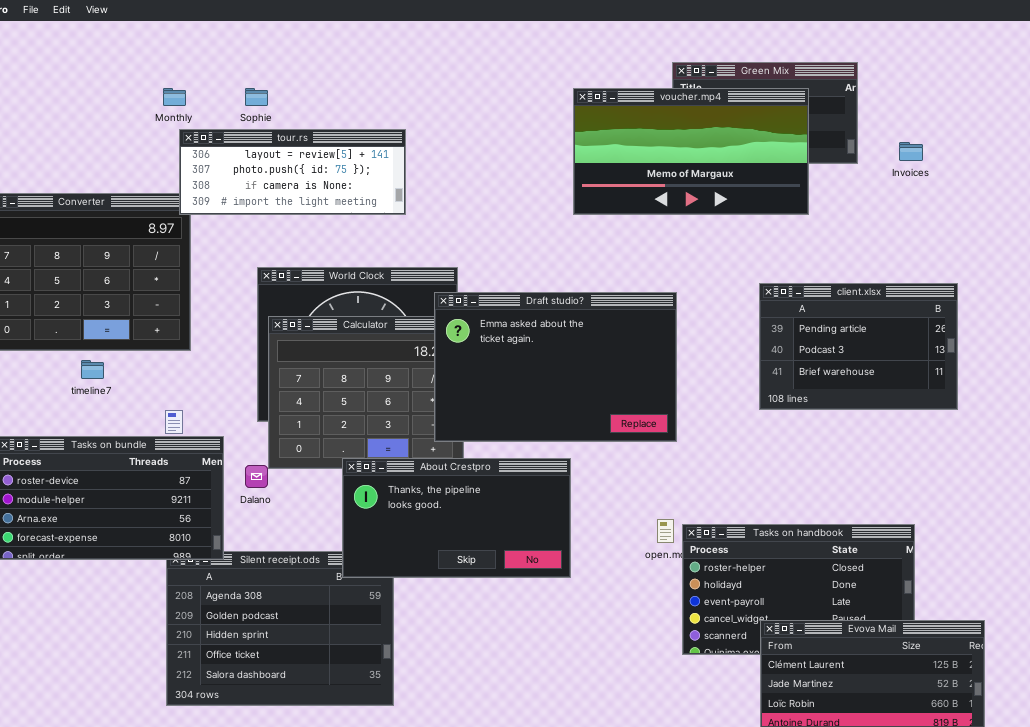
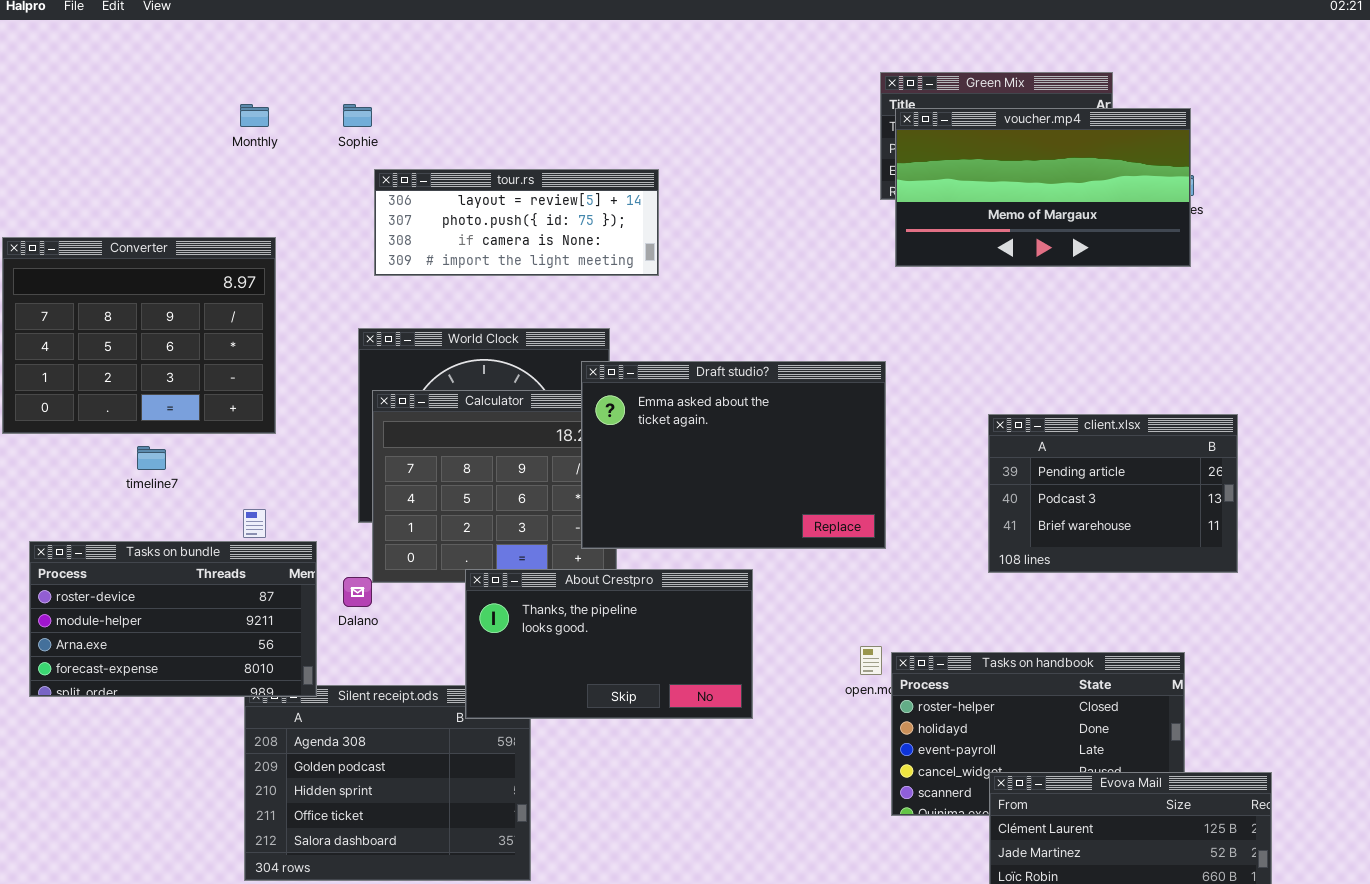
voucher.mp4: [573,88,809,215] -> [895,108,1191,267], moved
tour.rs: [179,129,406,215] -> [374,169,659,276], moved
client.xlsx: [759,283,958,410] -> [988,414,1238,573], moved

